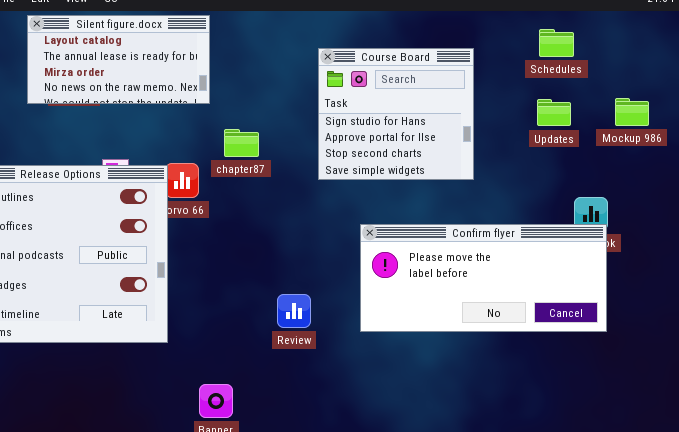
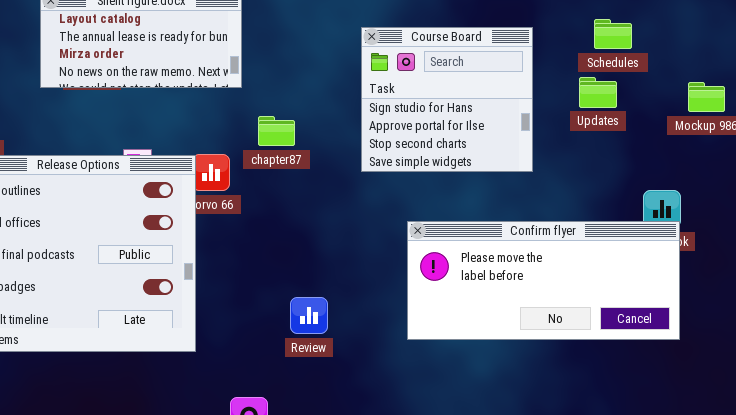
Schedules: [539,29,574,57] -> [594,19,632,49], moved
Updates: [537,99,571,126] -> [579,77,617,108], moved
Review: [277,294,311,328] -> [290,297,328,334], moved

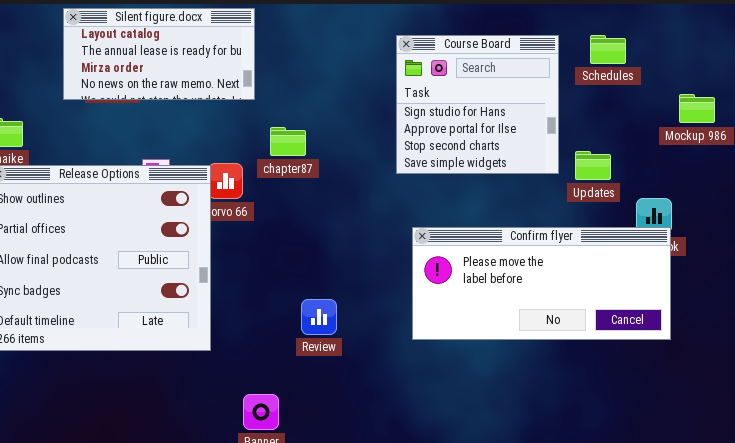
Course Board: [361,27,533,172] -> [396,35,559,174], moved
Updates: [579,77,617,108] -> [575,151,611,180], moved

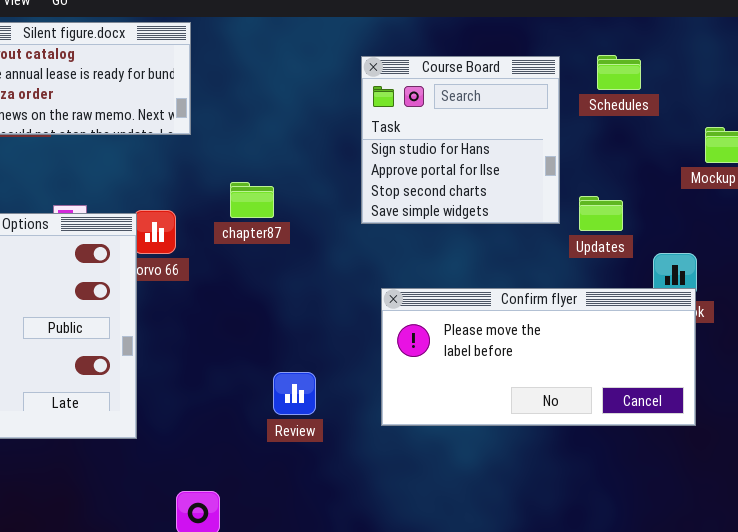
chapter87: [270,127,306,156] -> [230,182,274,218], moved
Review: [301,299,337,335] -> [273,372,316,415], moved

